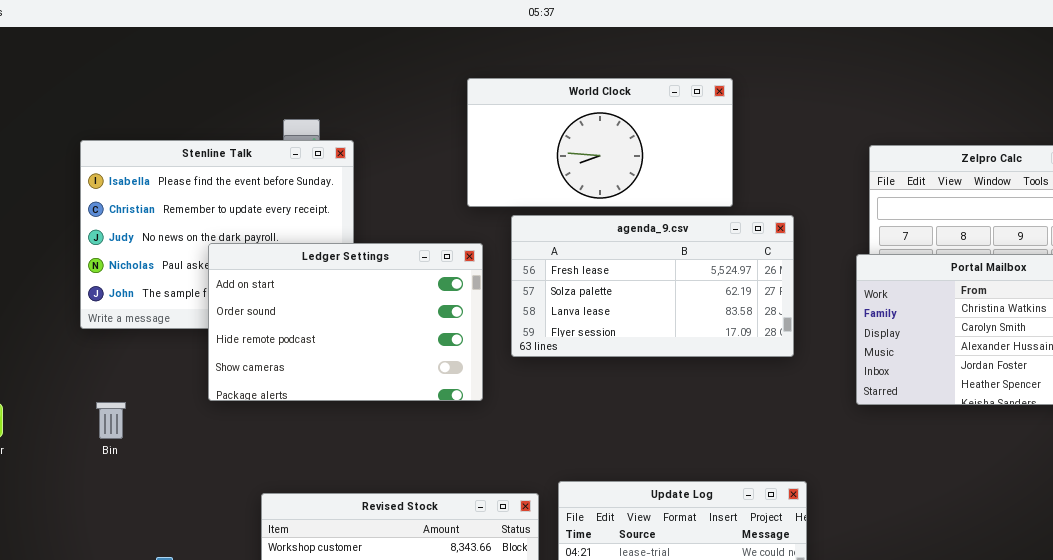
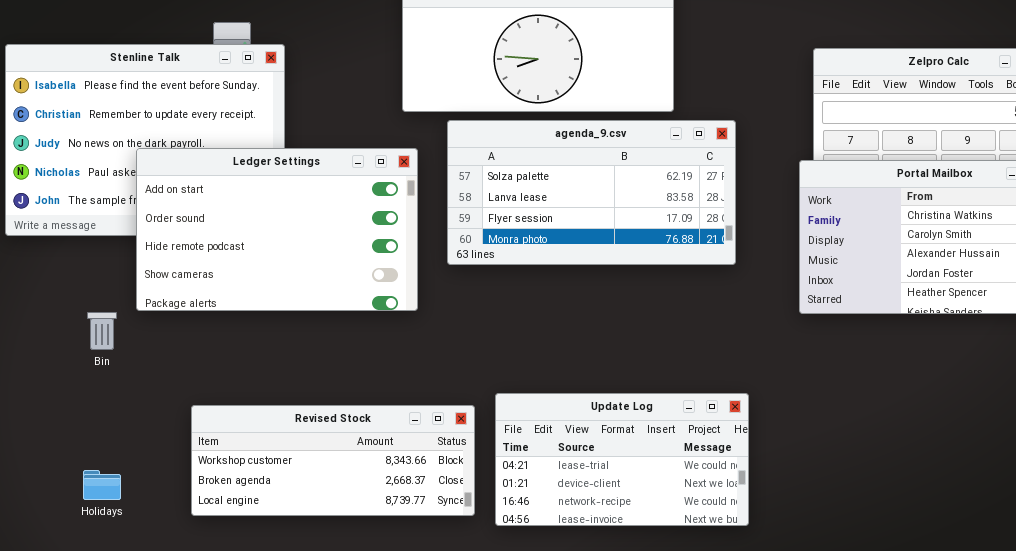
agenda_9.csv: [511,215,794,357] -> [447,120,736,265], scrolled down 1 row
Bin: [96,402,126,439] -> [87,312,117,350], moved

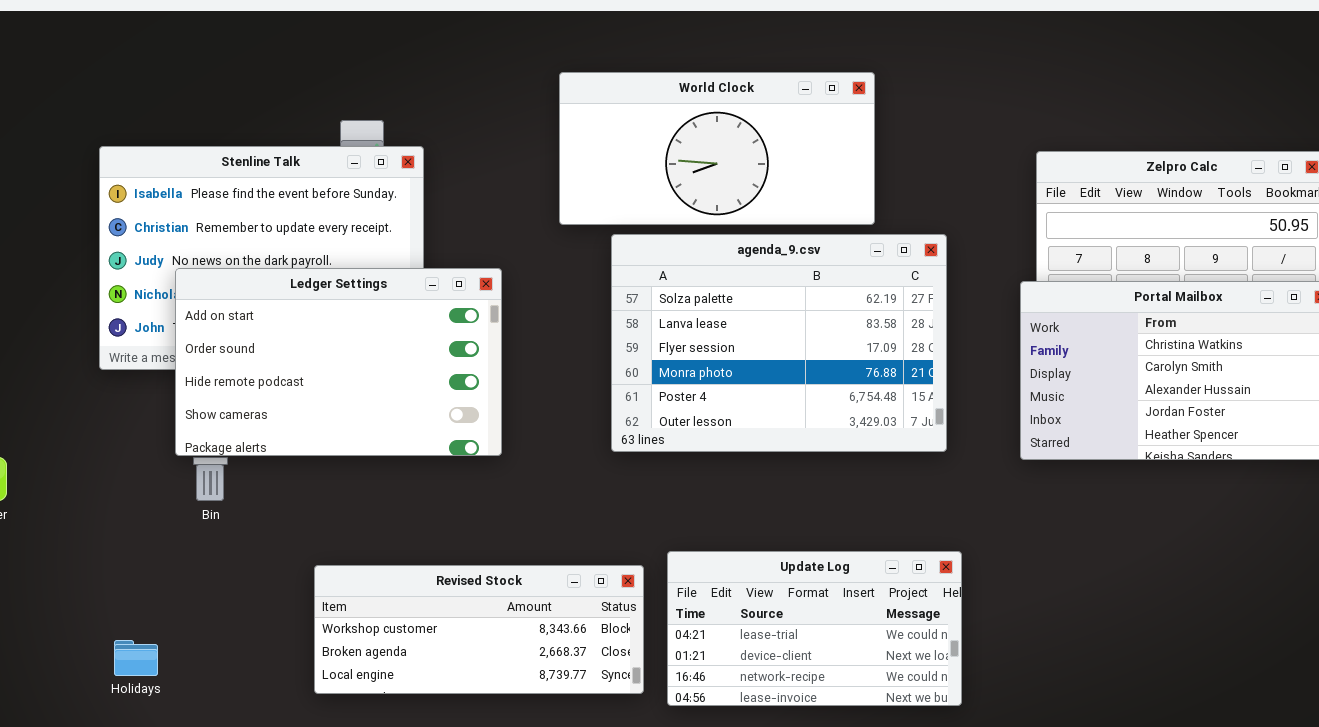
agenda_9.csv: [447,120,736,265] -> [611,234,947,452], resized
Ledger Settings: [136,148,418,311] -> [175,268,502,456], moved
Holidays: [83,470,121,500] -> [114,640,158,676], moved

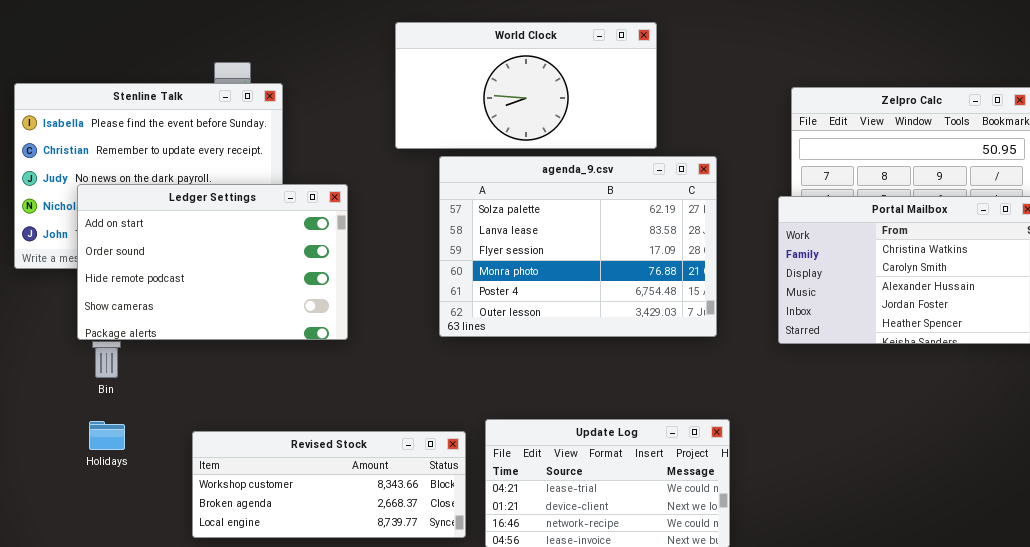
Holidays: [114,640,158,676] -> [89,421,125,450], moved

